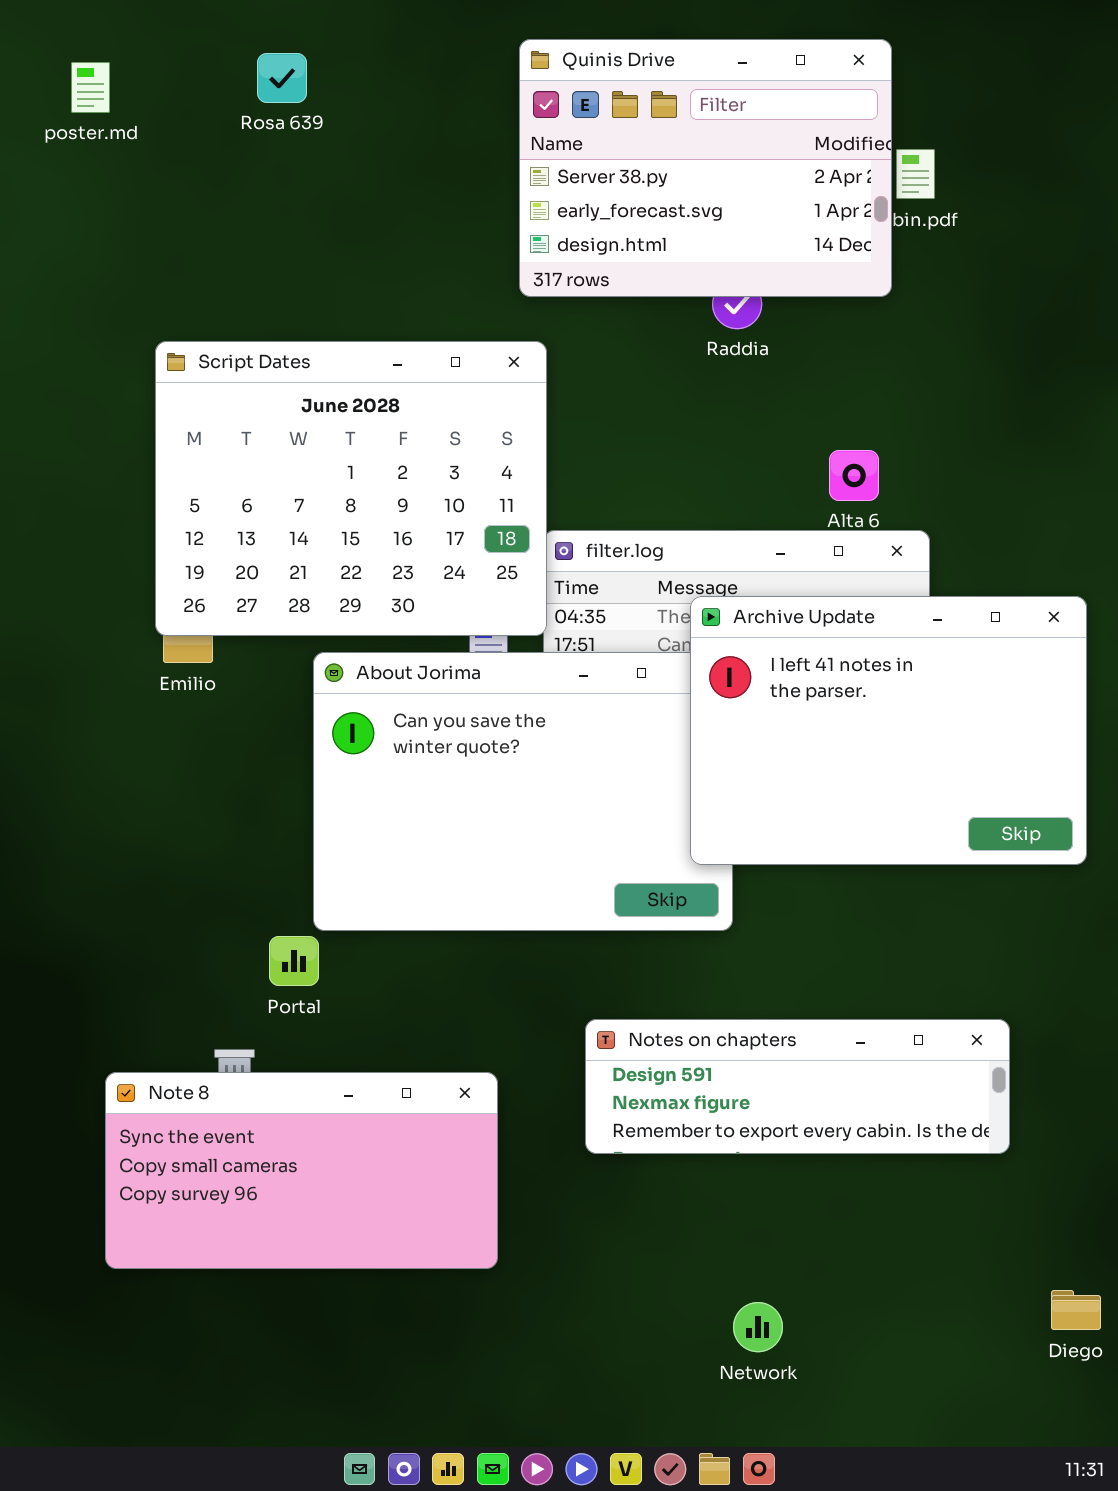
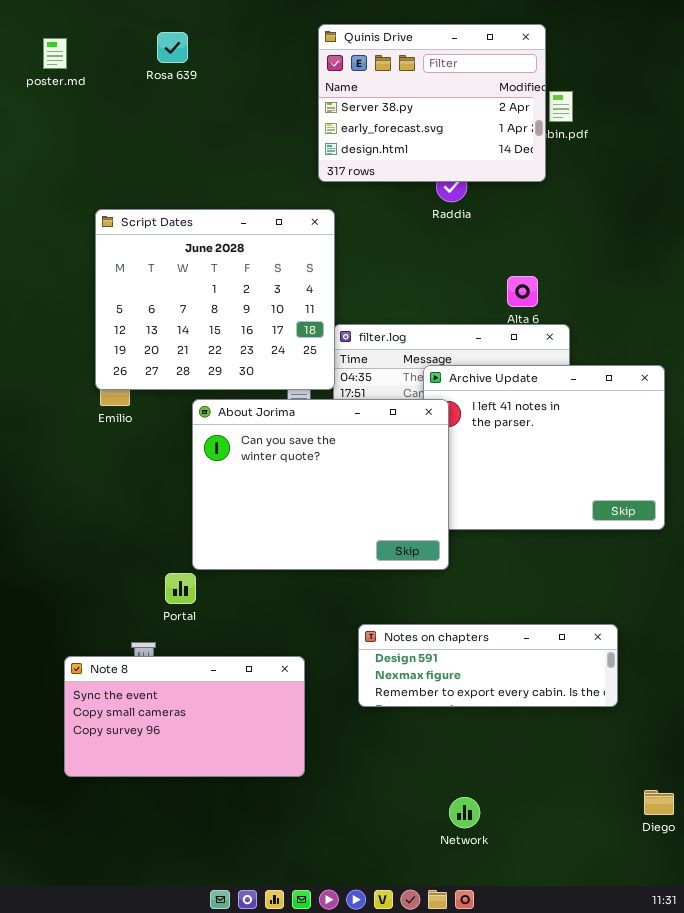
About Jorima: [313,652,733,931] -> [192,399,449,570], raised

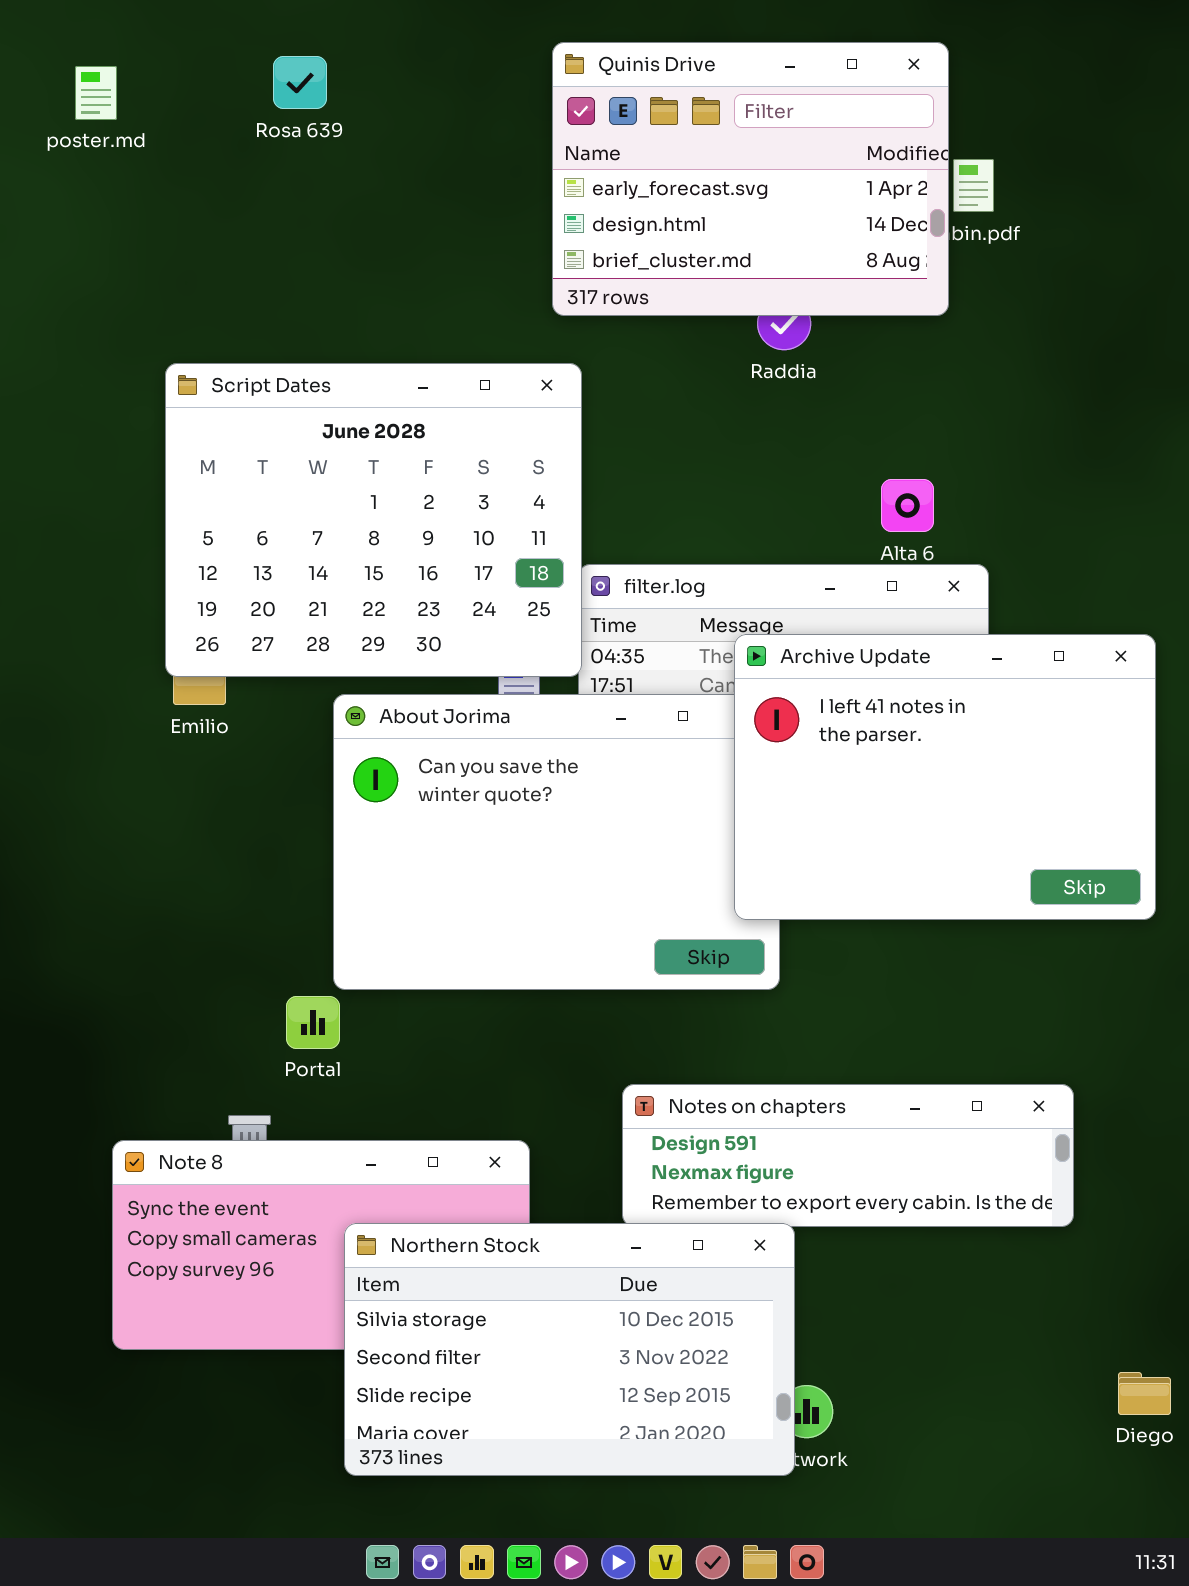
Quinis Drive: [318,24,546,182] -> [552,42,949,316], scrolled down 1 row
Archive Update: [423,365,665,530] -> [734,634,1156,920], raised
Northern Stock: none -> [344,1223,795,1476], opened

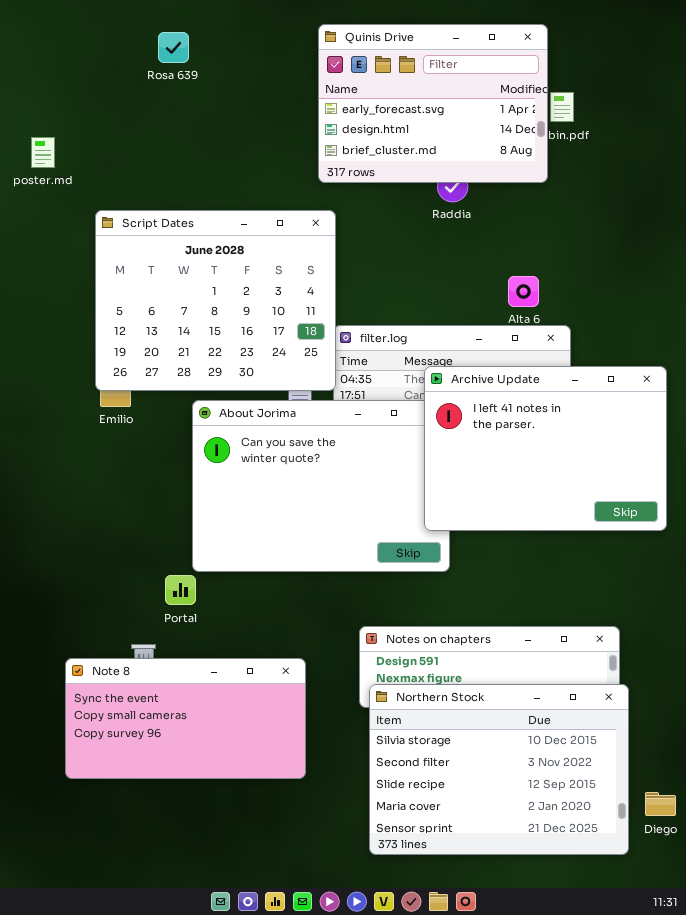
poster.md: [75,66,117,120] -> [31,137,55,168], moved
Northern Stock: [344,1223,795,1476] -> [369,684,629,855], moved, resized

